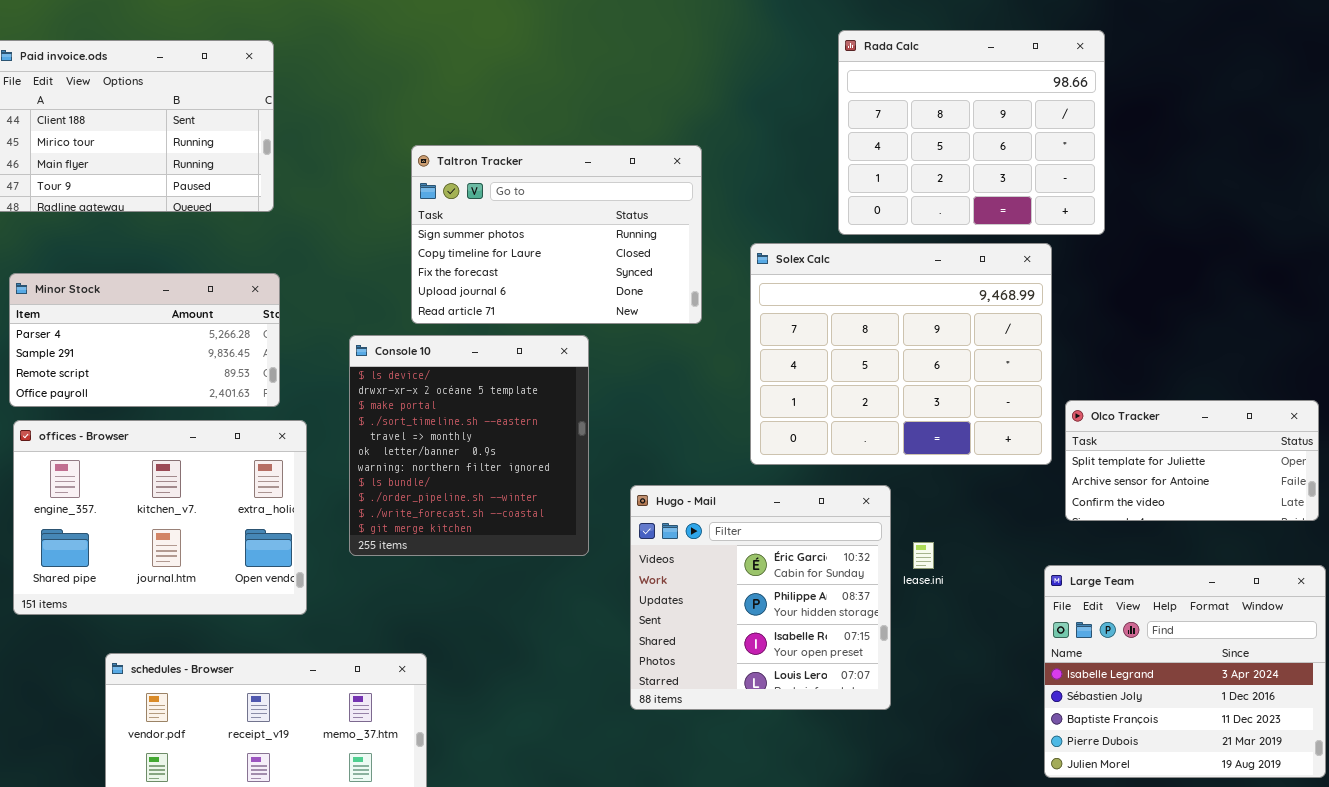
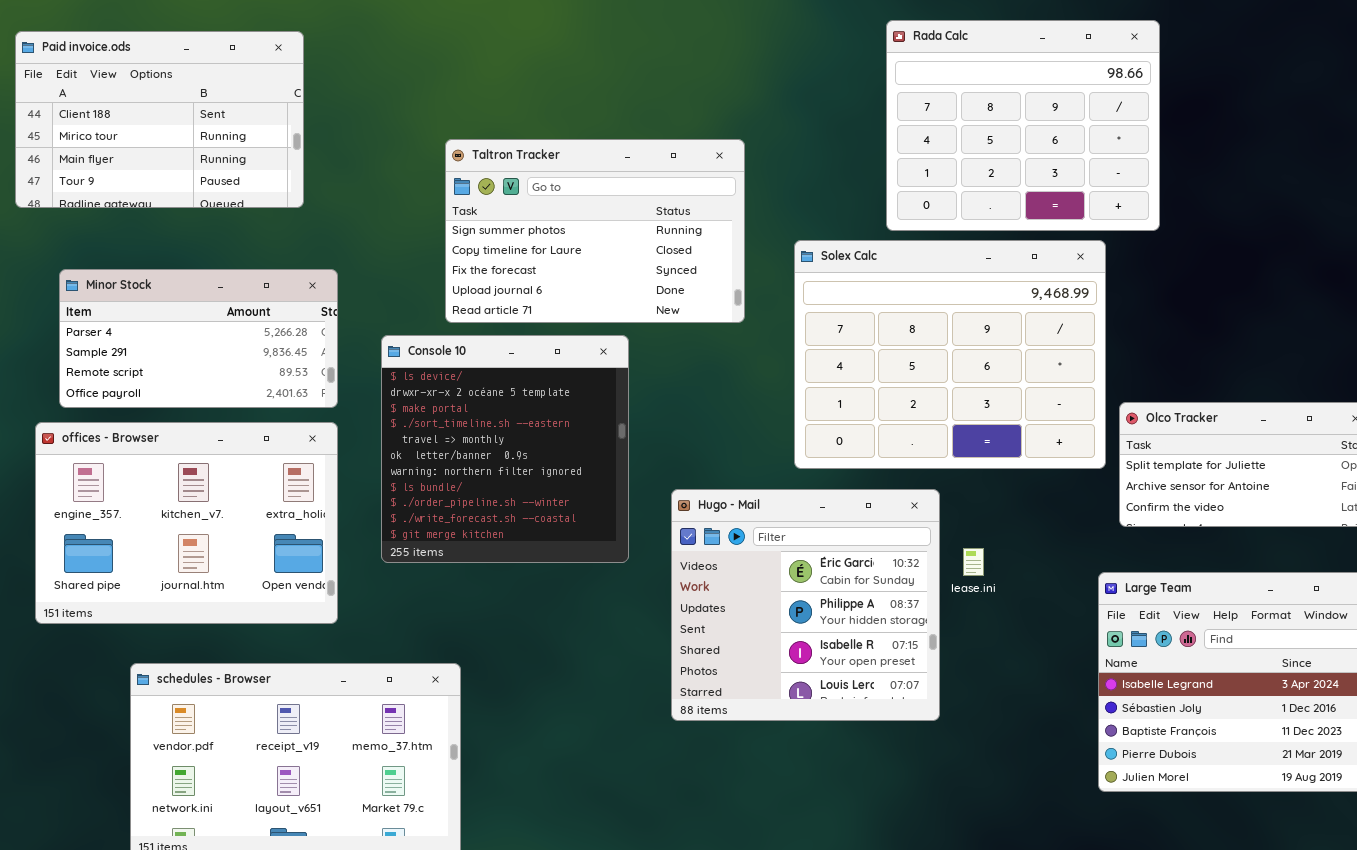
Minor Stock: [9,273,280,407] -> [59,269,338,408], moved

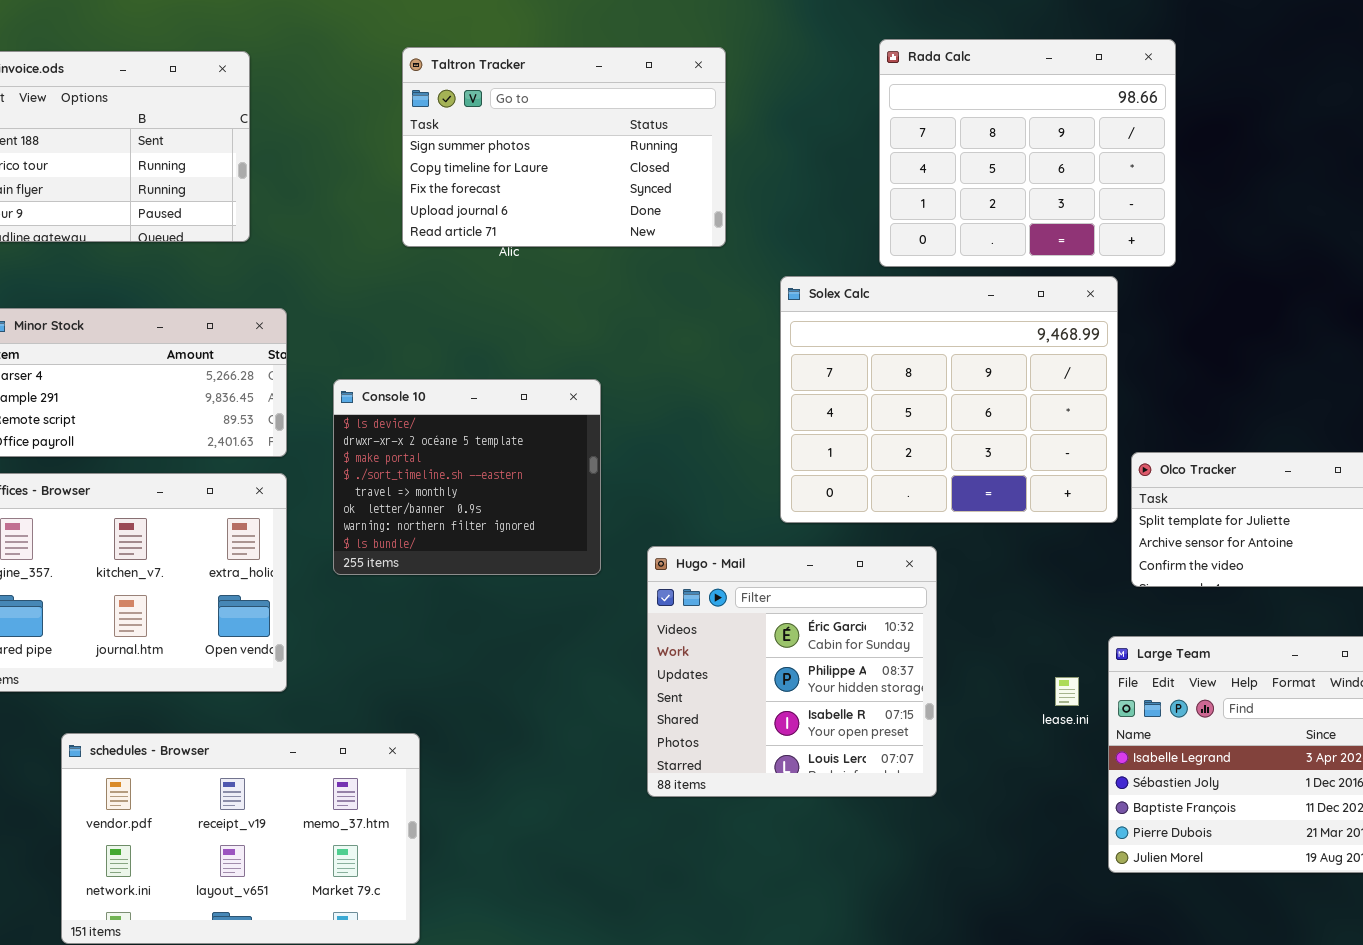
Taltron Tracker: [445,139,745,323] -> [402,47,726,247], moved
Console 10: [381,335,629,563] -> [333,379,601,575], resized
lease.ini: [963,548,984,576] -> [1055,677,1079,706], moved

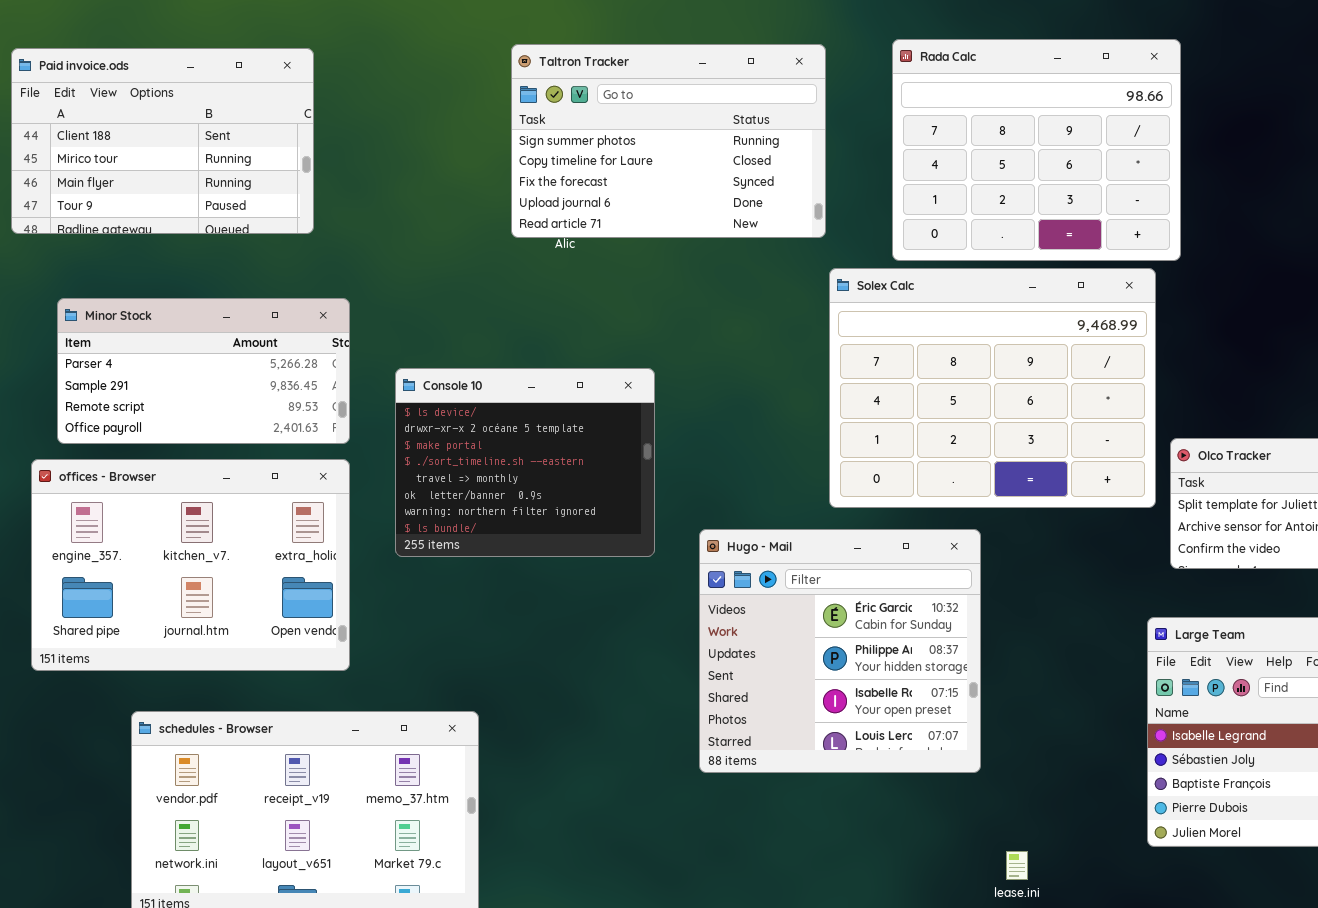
Rada Calc: [879,39,1176,267] -> [892,39,1181,261], moved
Taltron Tracker: [402,47,726,247] -> [511,44,826,238], moved
lease.ini: [1055,677,1079,706] -> [1006,851,1028,880], moved

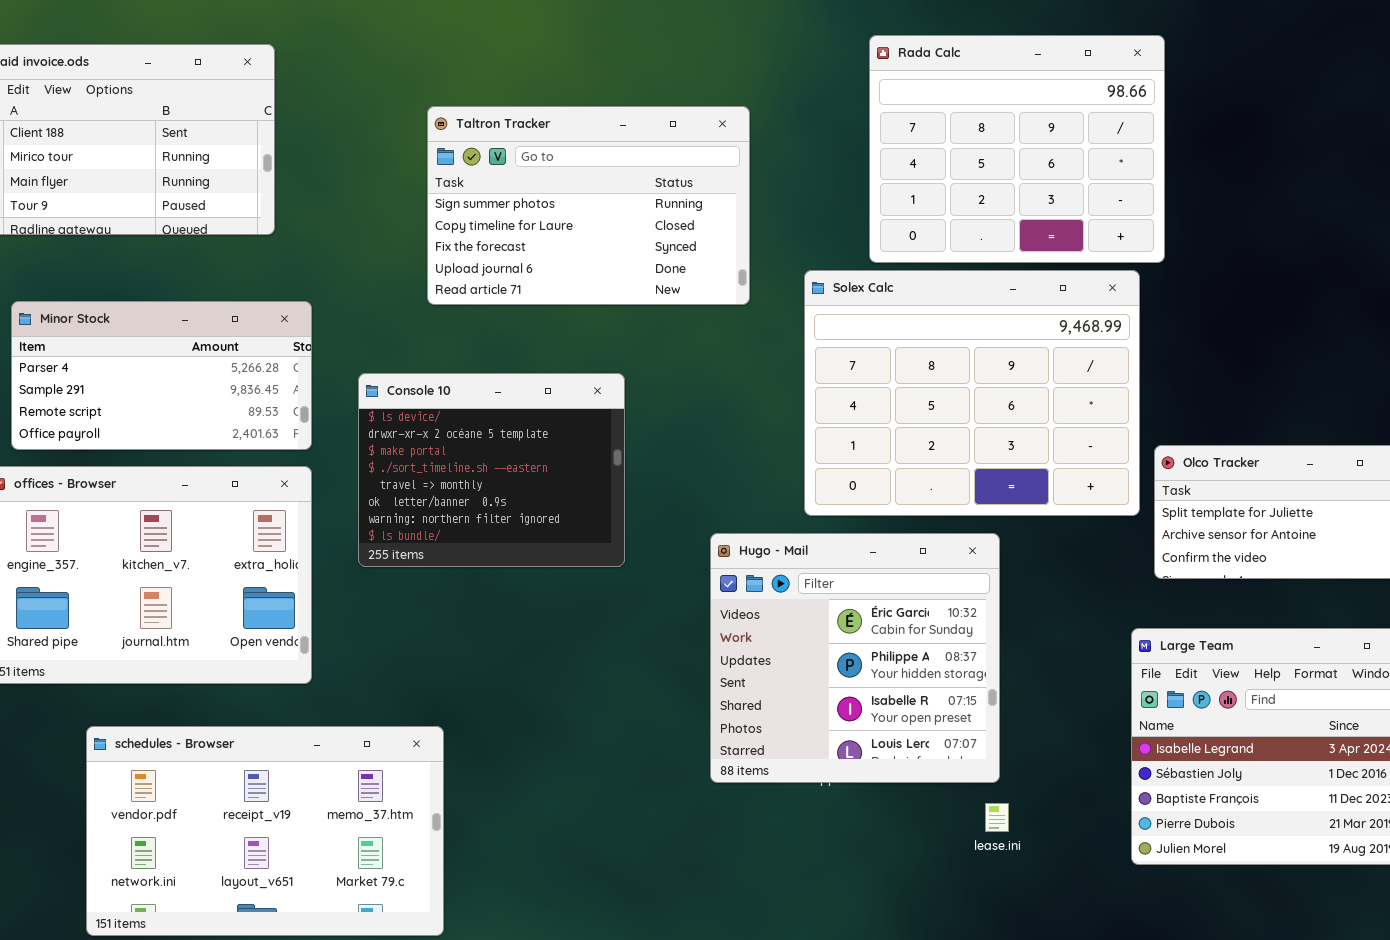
Taltron Tracker: [511,44,826,238] -> [427,106,750,305], moved
Hugo - Mail: [699,529,981,773] -> [710,533,1000,783], moved
lease.ini: [1006,851,1028,880] -> [985,803,1009,832], moved

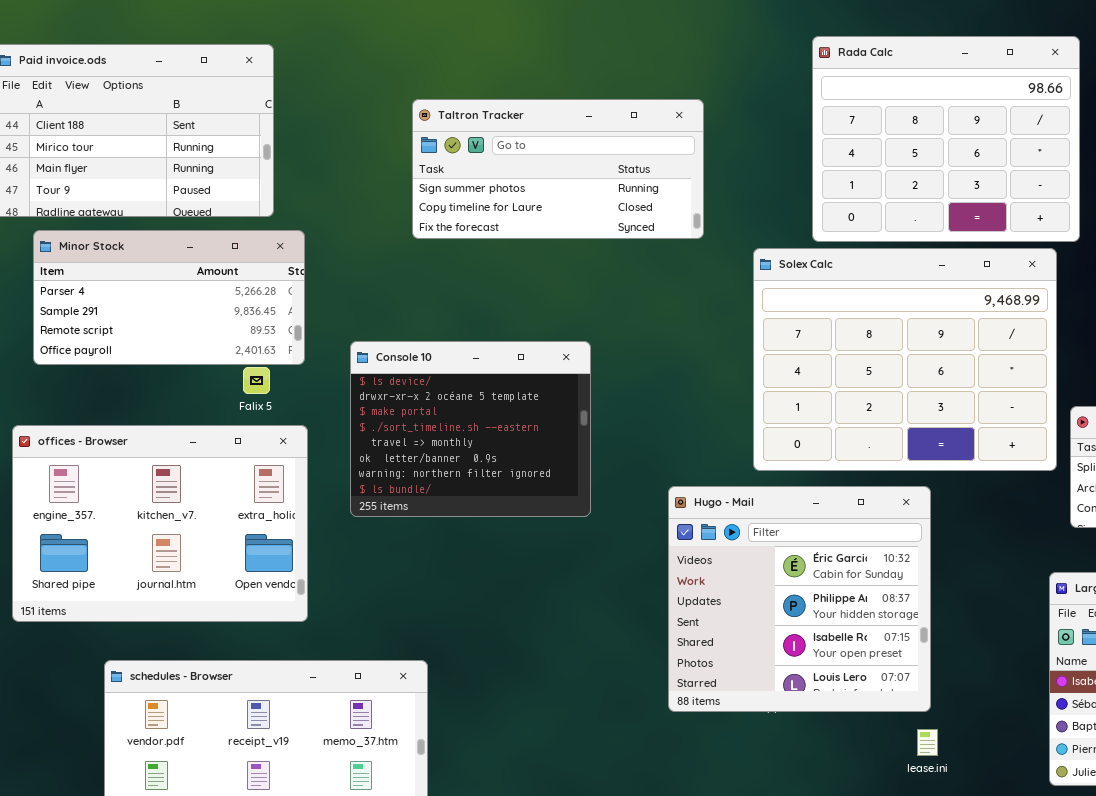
Taltron Tracker: [427,106,750,305] -> [412,99,704,239], resized
Minor Stock: [11,301,312,450] -> [33,230,305,365], moved

